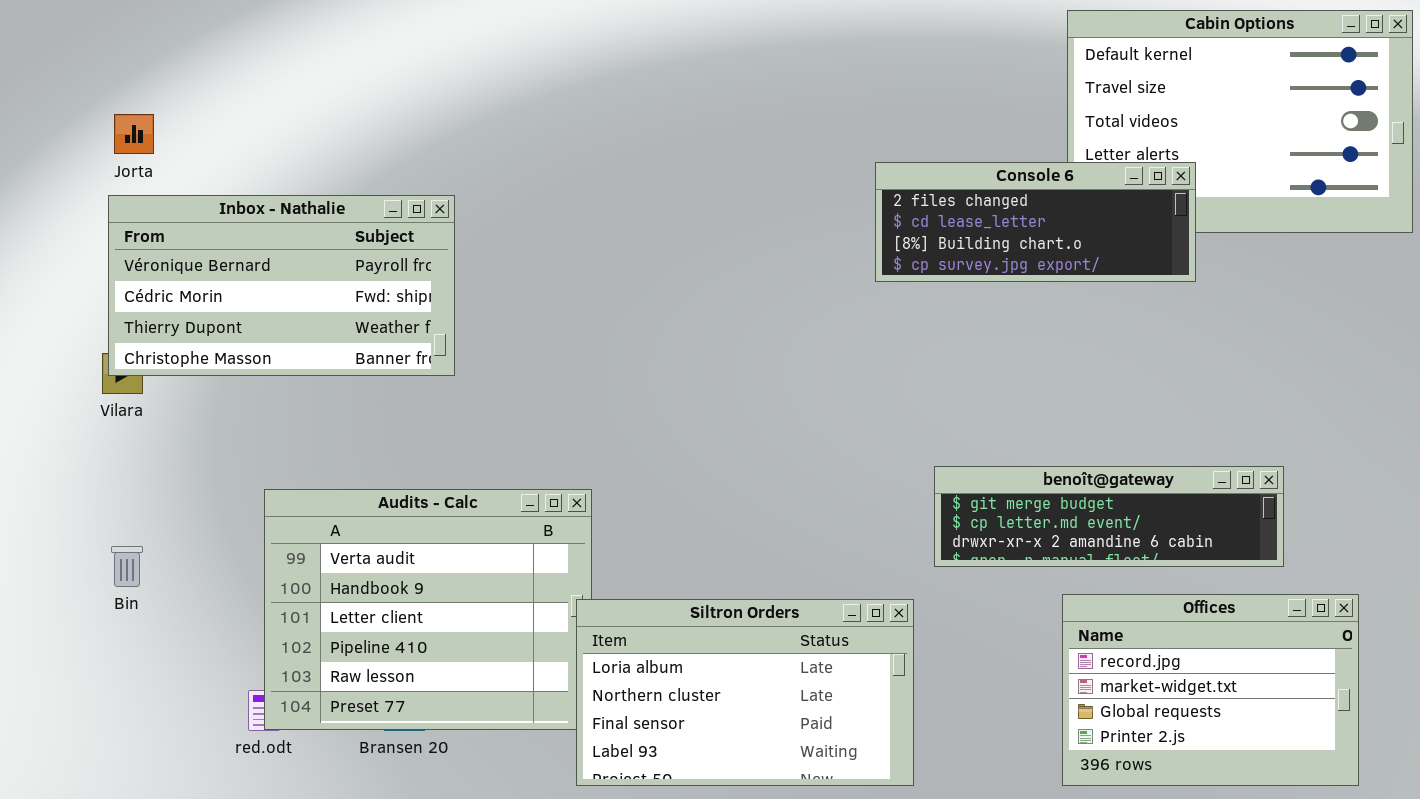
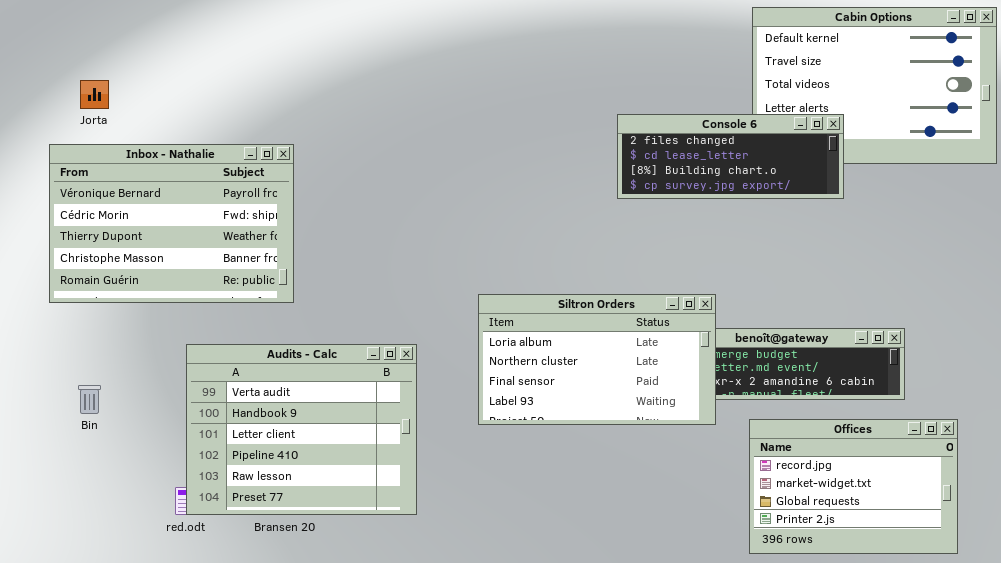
Inbox - Nathalie: [108,195,455,376] -> [49,144,294,303], moved, resized
Siltron Orders: [576,599,914,786] -> [478,294,716,425], moved

